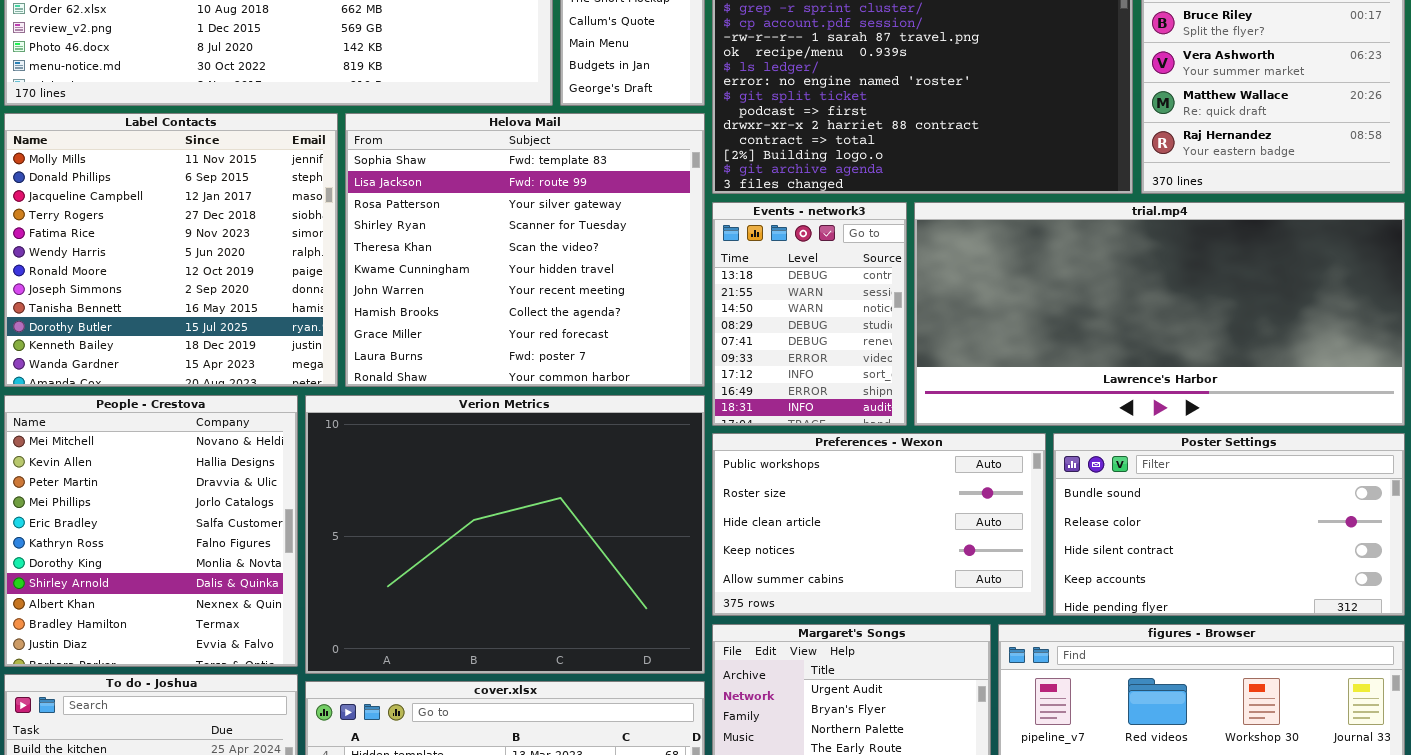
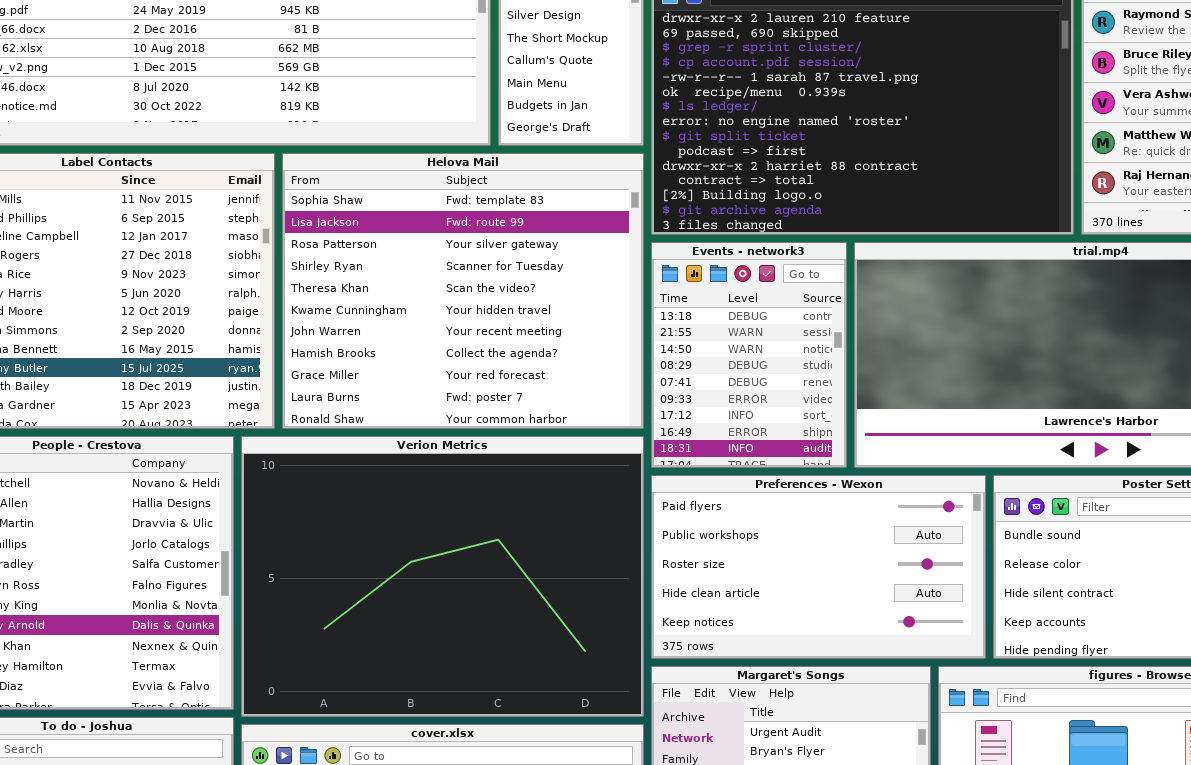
Preferences - Wexon: [712,433,1046,616] -> [651,475,986,659], scrolled up 1 row

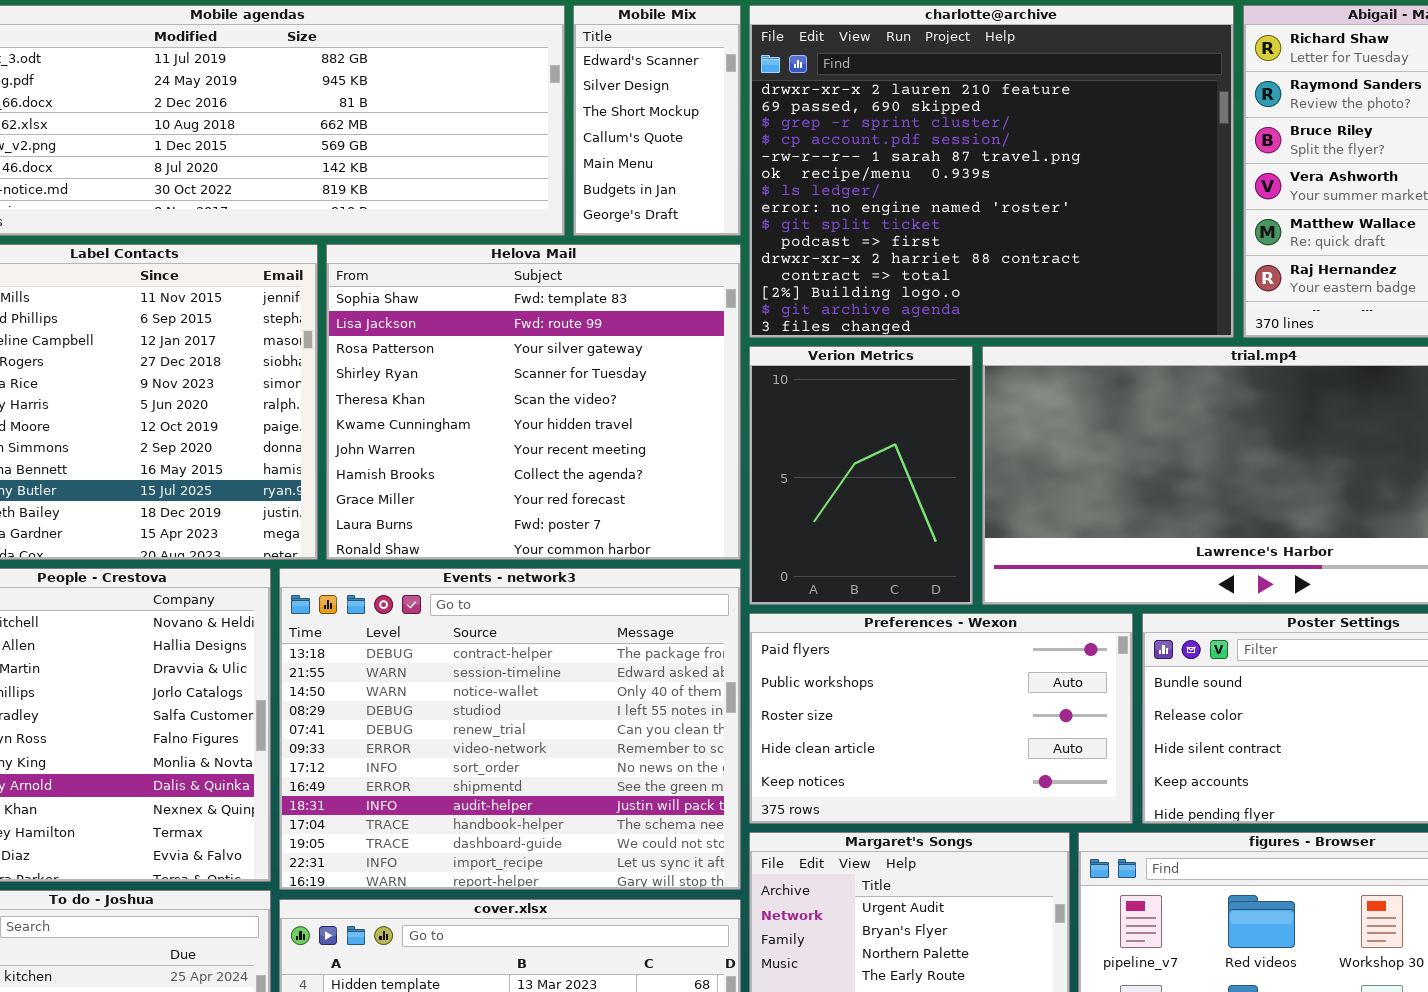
Events - network3: [651,242,847,468] -> [279,568,741,890], moved, resized
Verion Metrics: [241,436,644,717] -> [749,346,973,605], moved, resized

